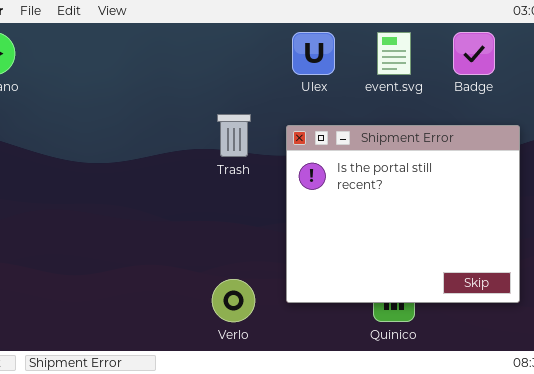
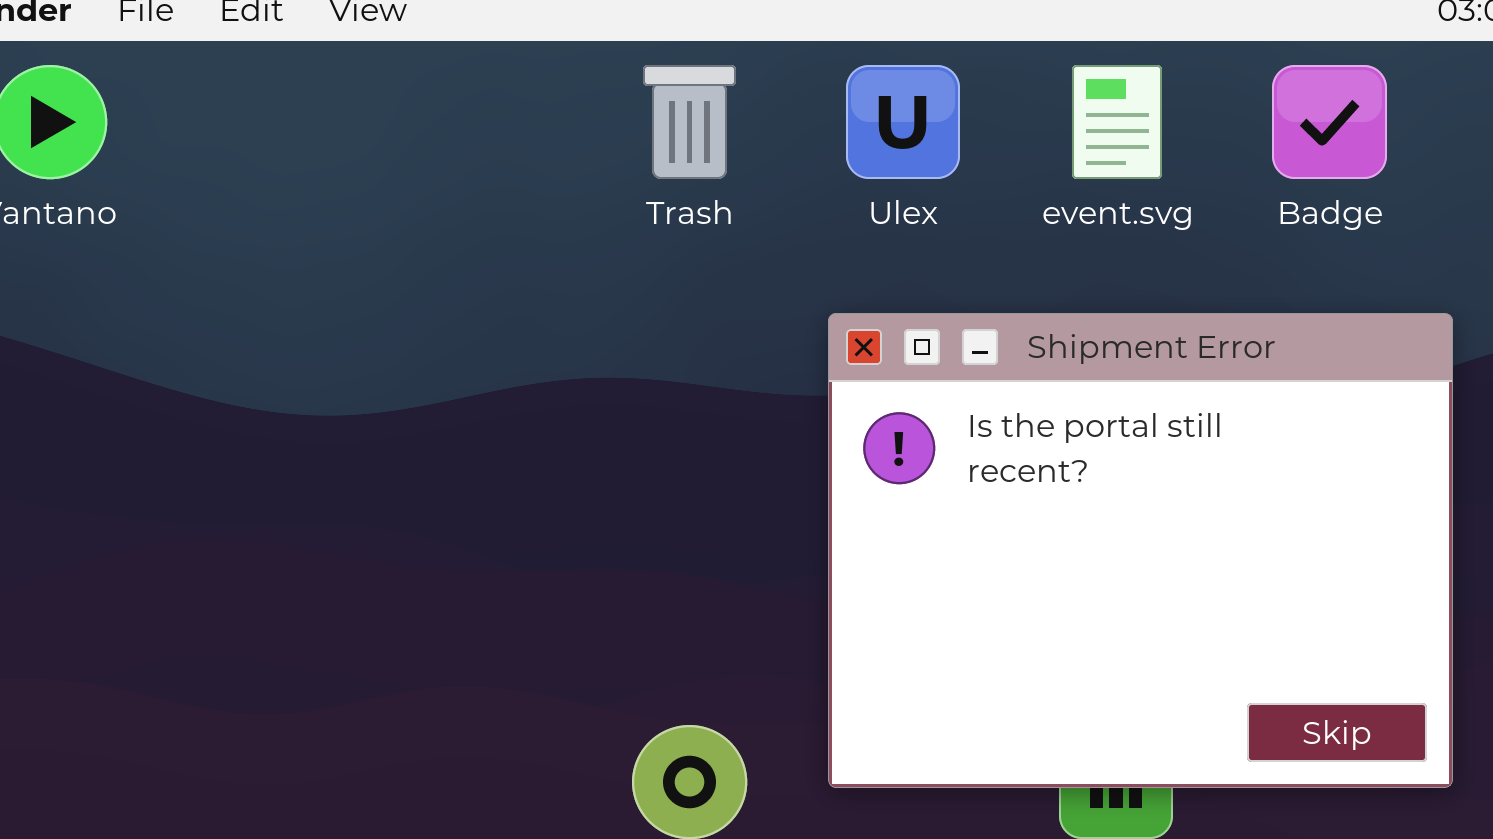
Trash: [217,114,251,157] -> [643,65,736,179], moved

